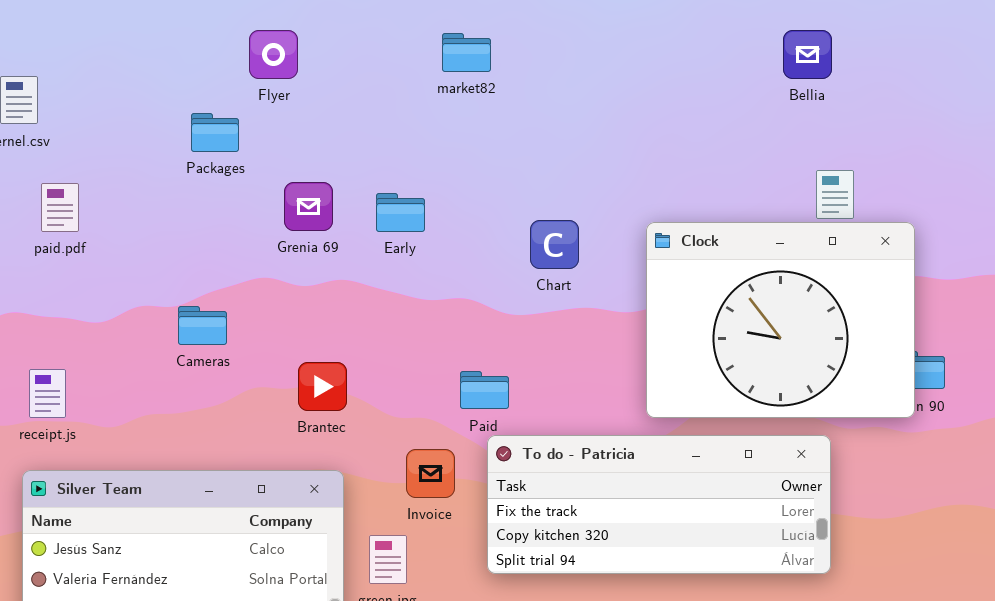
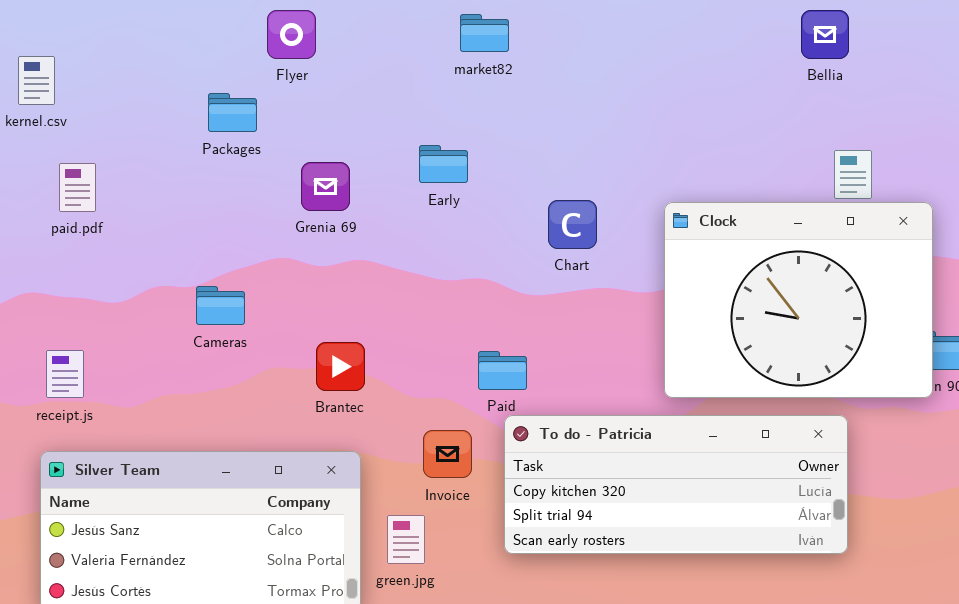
Early: [376,193,425,232] -> [419,145,468,183], moved
To do - Patricia: [487,435,831,574] -> [504,415,848,554], scrolled down 1 row

